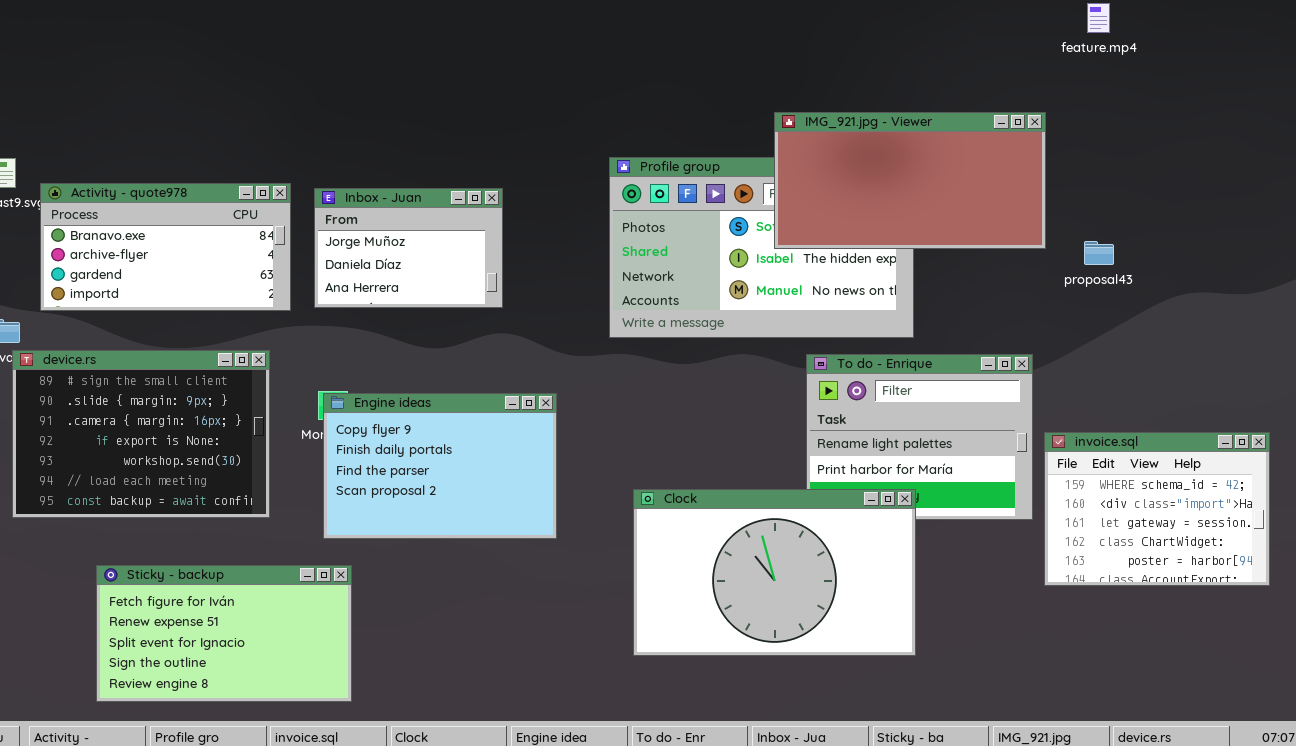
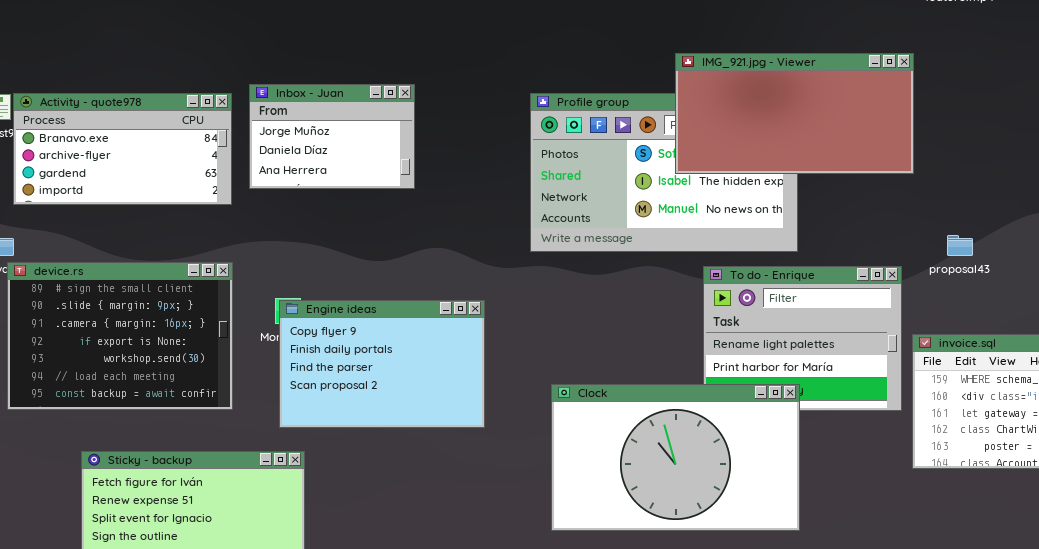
Activity - quote978: [40,183,291,311] -> [13,93,232,205], moved
Inbox - Juan: [314,188,503,308] -> [249,84,415,189], moved
proposal43: [1084,241,1114,265] -> [947,235,973,256], moved

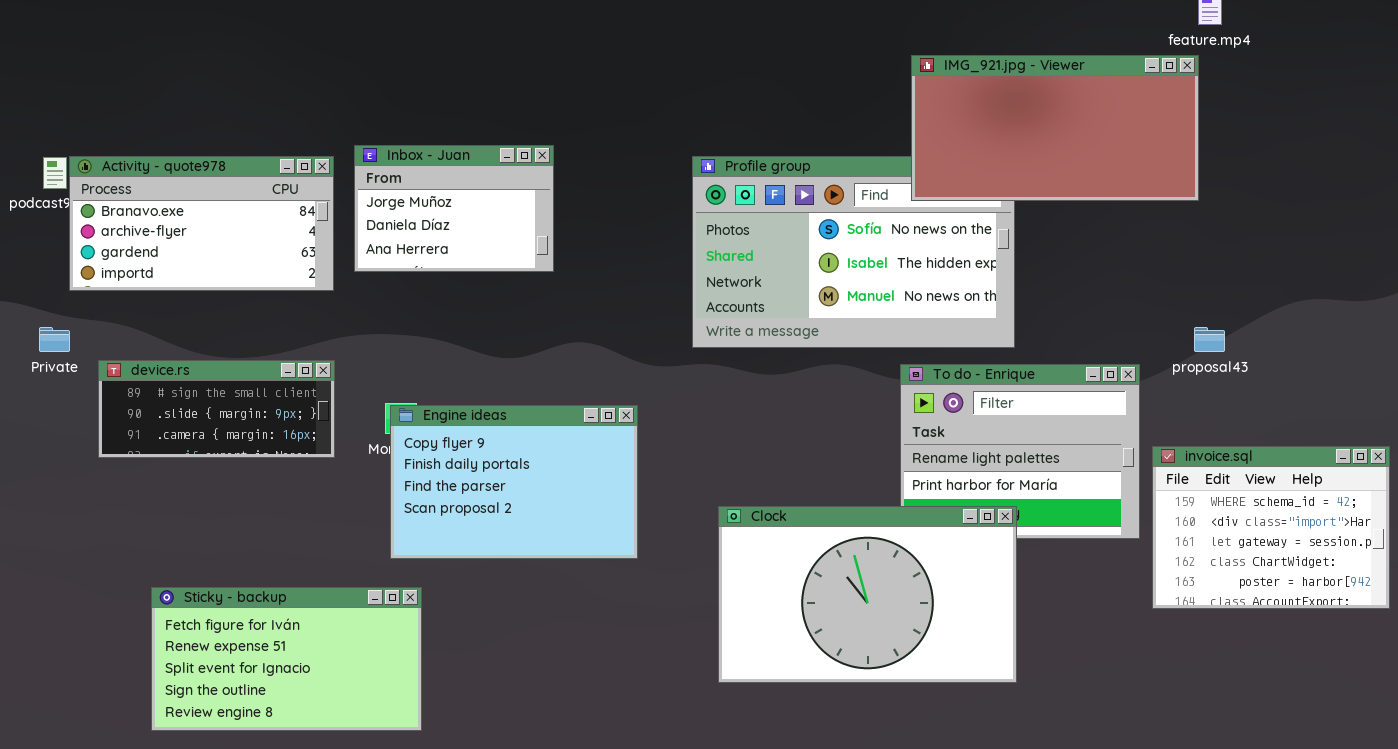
IMG_921.jpg - Viewer: [675,53,914,174] -> [911,55,1199,201], moved
device.rs: [7,262,233,410] -> [98,360,335,458], resized

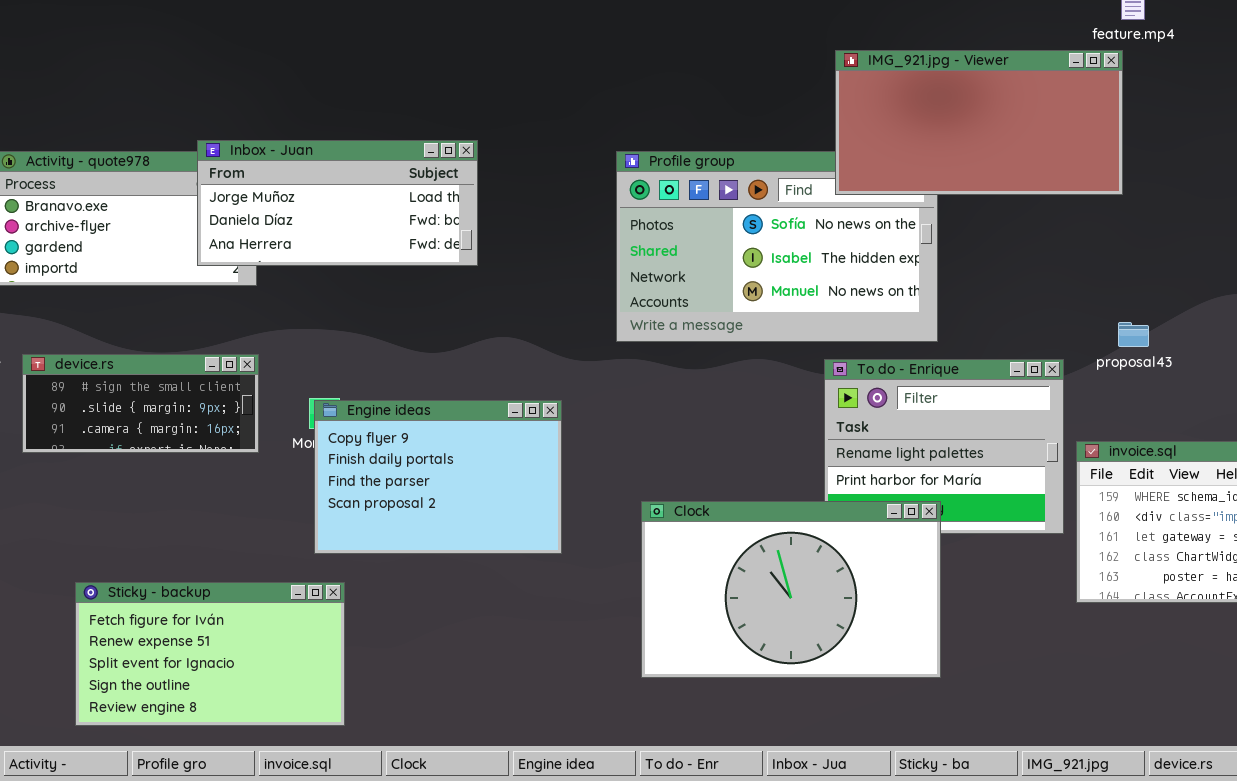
Inbox - Juan: [354,145,554,272] -> [197,140,478,266], resized

